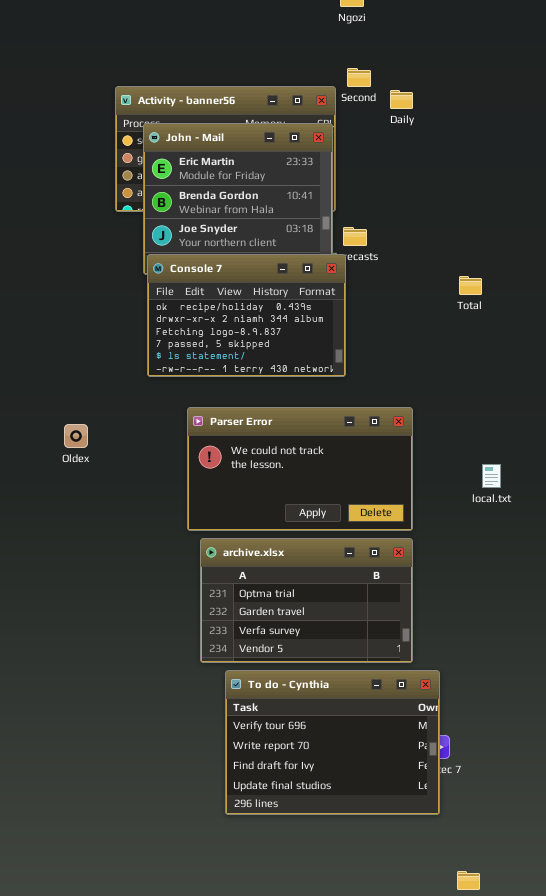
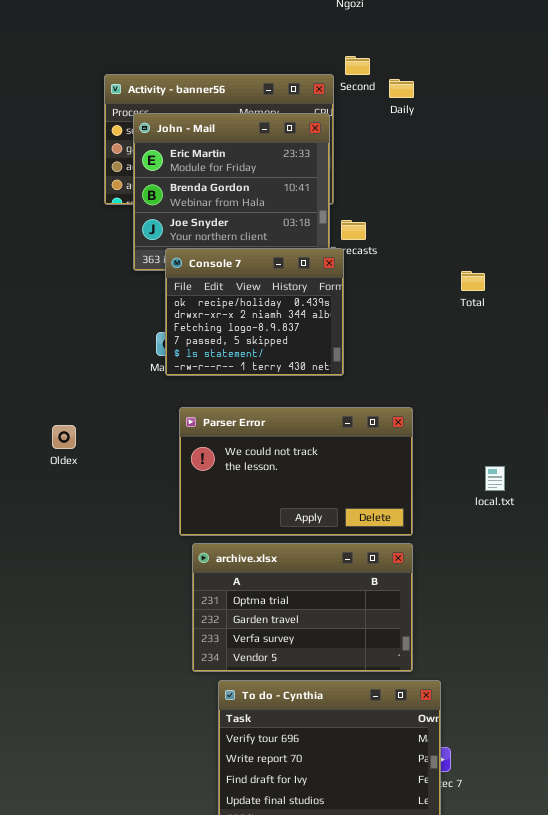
Console 7: [147,254,346,377] -> [165,248,344,376], resized

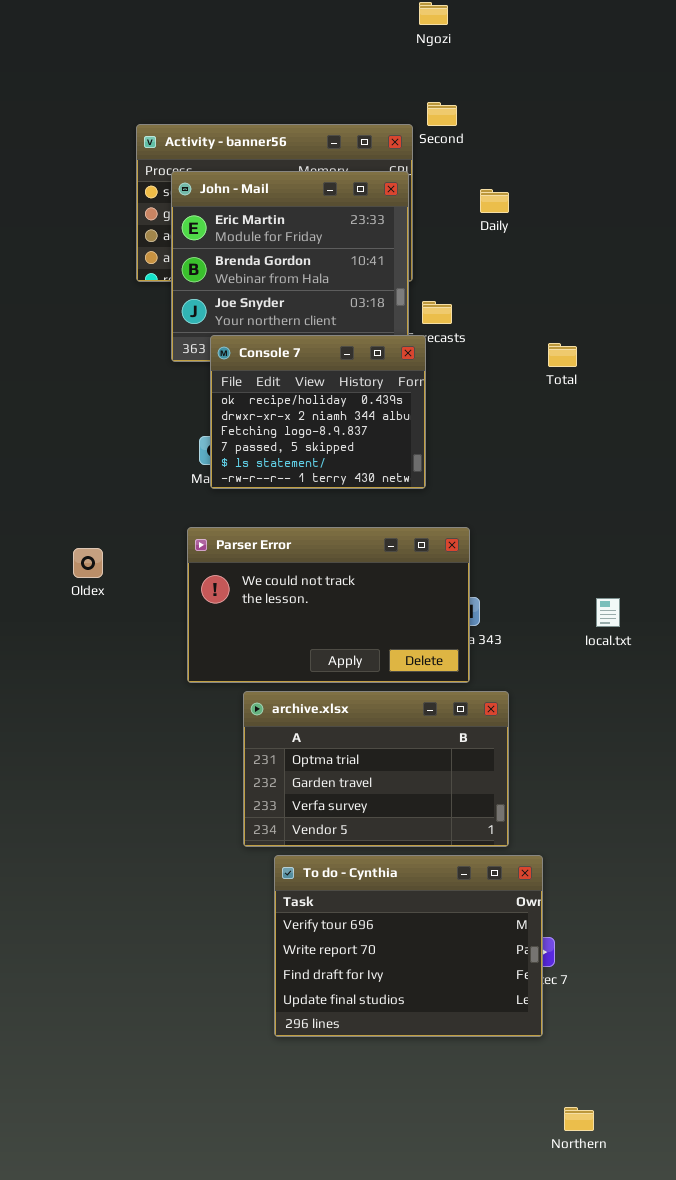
Daily: [389,79,414,98] -> [480,189,509,213], moved
Total: [461,271,485,291] -> [548,343,577,367], moved
Parser Error: [179,407,413,536] -> [187,527,470,683], moved

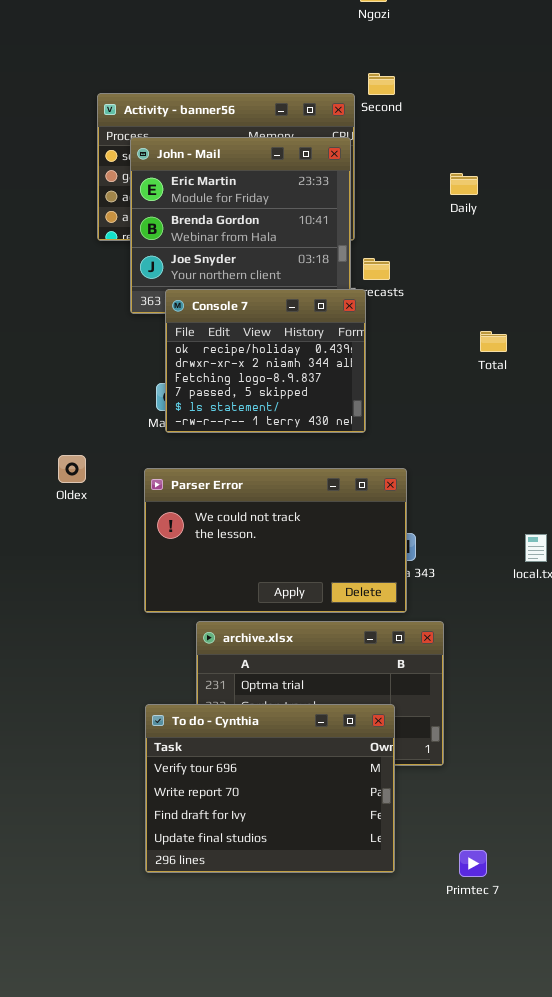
Daily: [480,189,509,213] -> [450,173,478,195], moved
Total: [548,343,577,367] -> [480,331,507,352], moved
Oldex: [73,548,103,578] -> [58,455,86,483], moved
To do - Cynthia: [274,855,543,1037] -> [145,704,395,873], moved

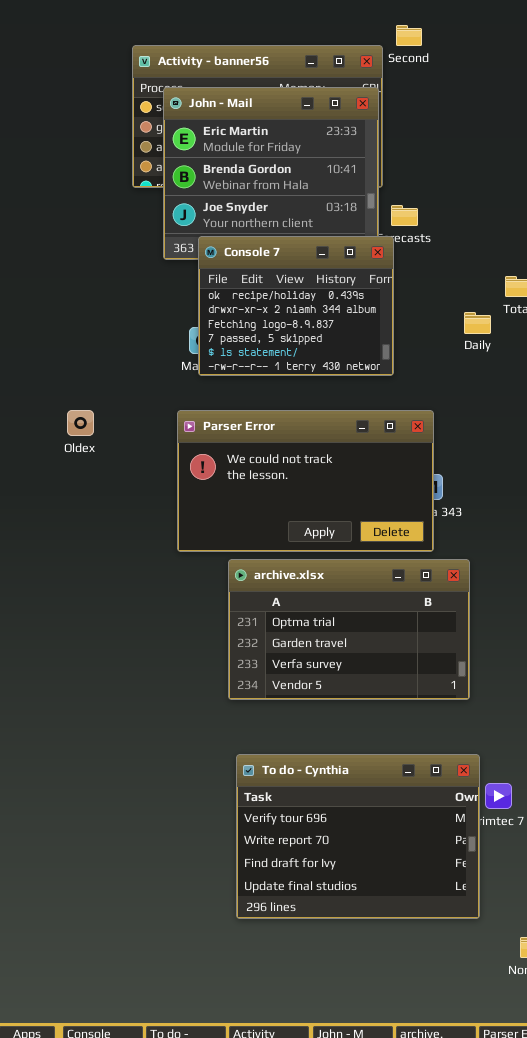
Daily: [450,173,478,195] -> [464,312,491,334], moved
Oldex: [58,455,86,483] -> [67,410,94,436], moved
To do - Cynthia: [145,704,395,873] -> [236,754,480,919], moved

